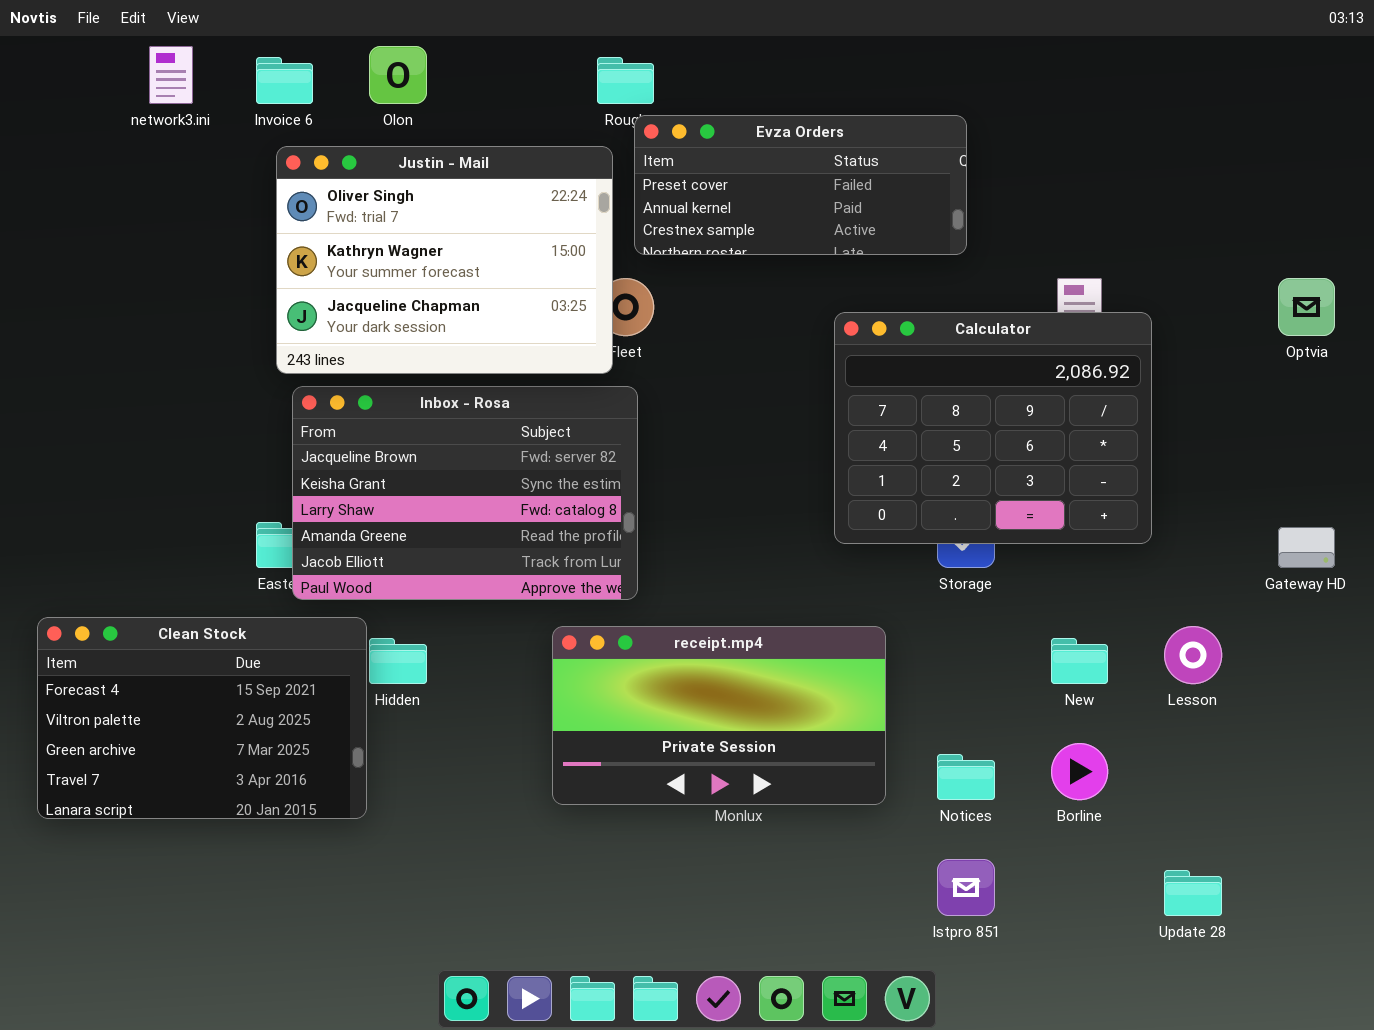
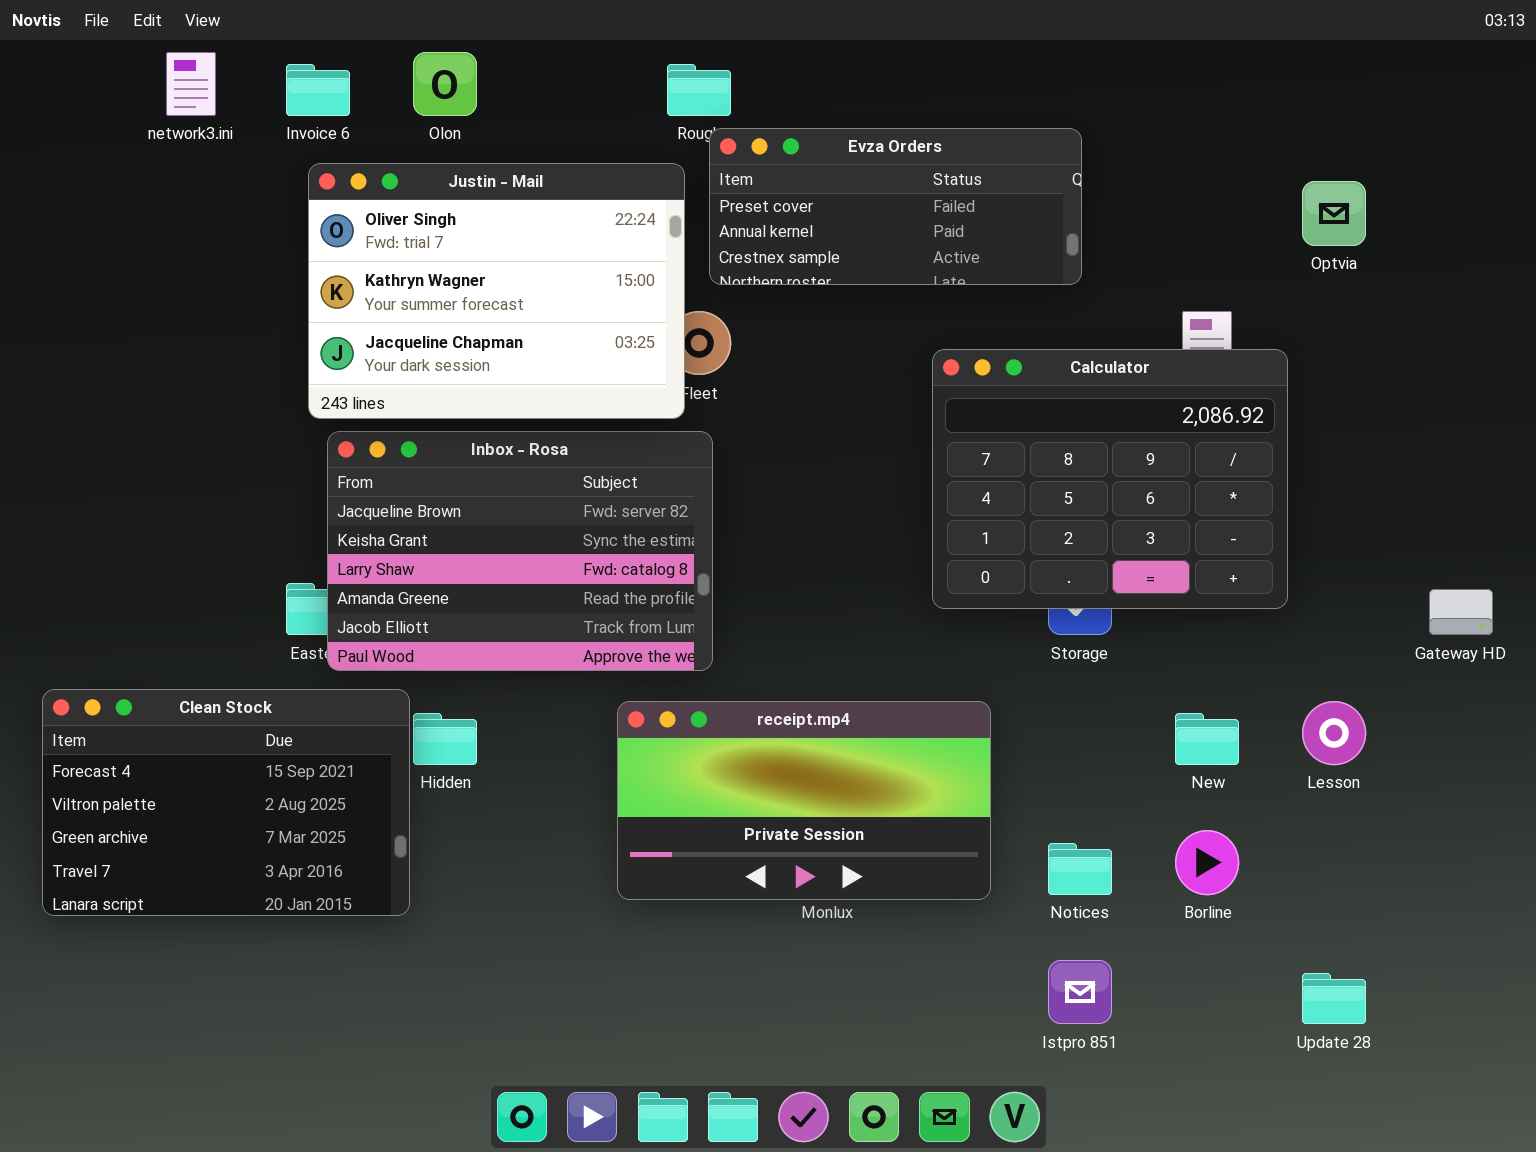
Optvia: [1278,278,1335,336] -> [1302,181,1366,246], moved

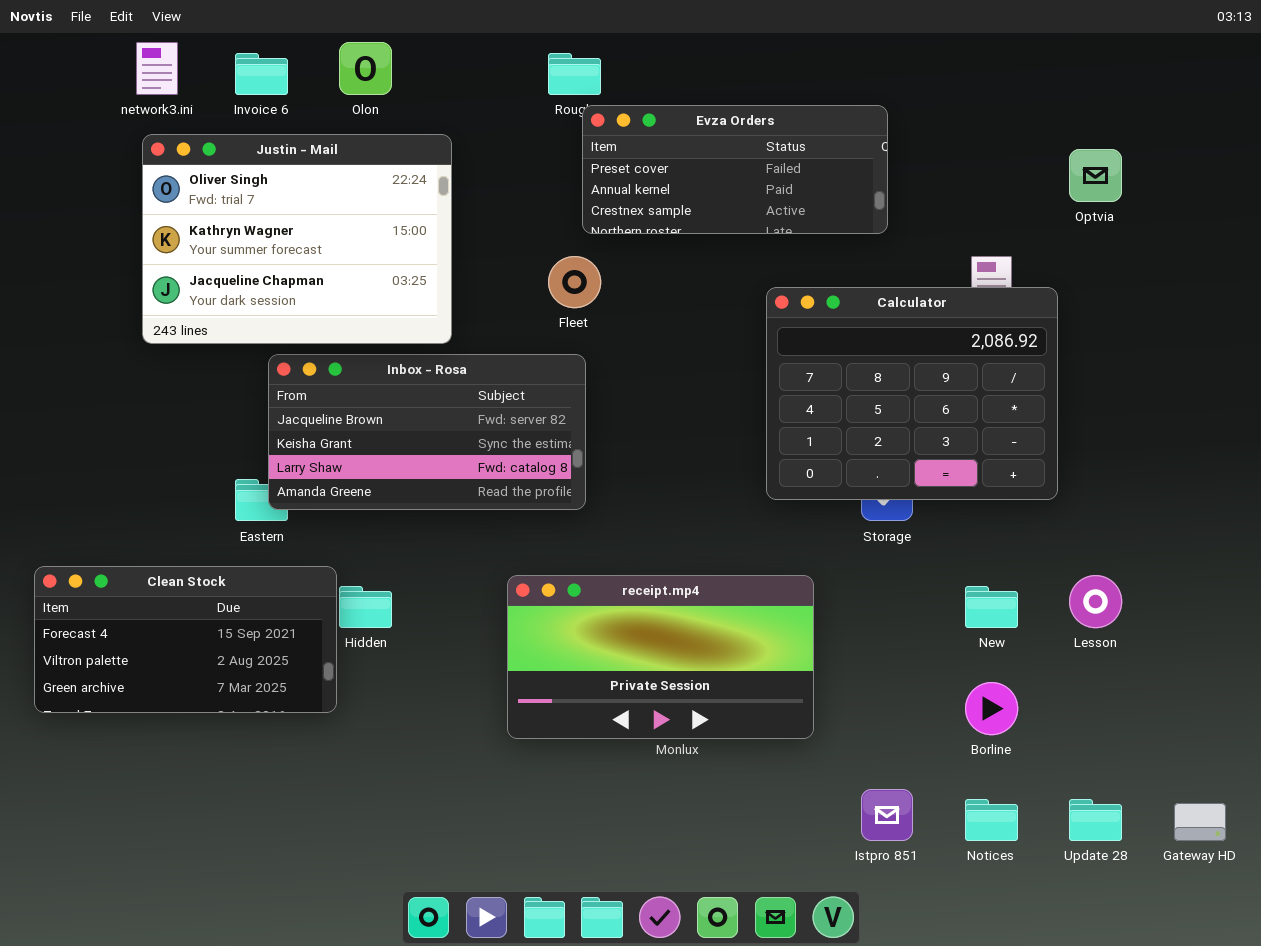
Justin - Mail: [308,163,685,419] -> [142,134,452,344], moved
Inbox - Rosa: [327,431,713,671] -> [268,354,586,510], resized
Gateway HD: [1429,589,1493,635] -> [1174,803,1226,841], moved
Clean Stock: [42,689,410,916] -> [34,566,337,713], resized
Notices: [1048,843,1112,895] -> [965,799,1018,841], moved

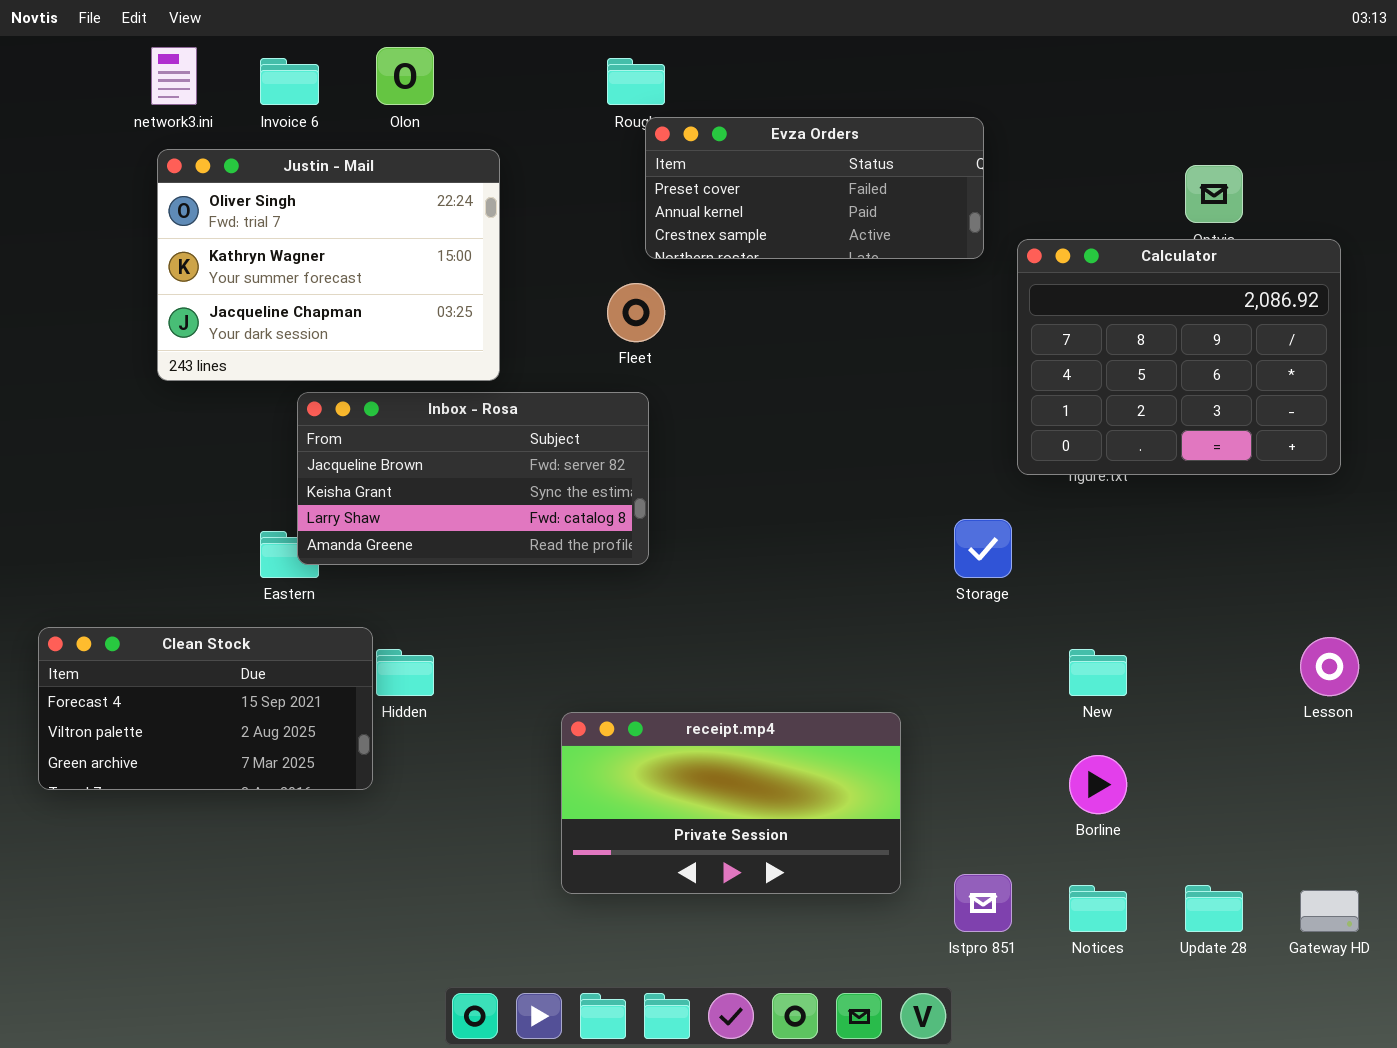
Calculator: [766,287,1058,500] -> [1017,239,1341,475], moved
receipt.mp4: [507,575,814,739] -> [561,712,901,894], moved
Lesson: [1069,575,1122,628] -> [1300,637,1359,696], moved

